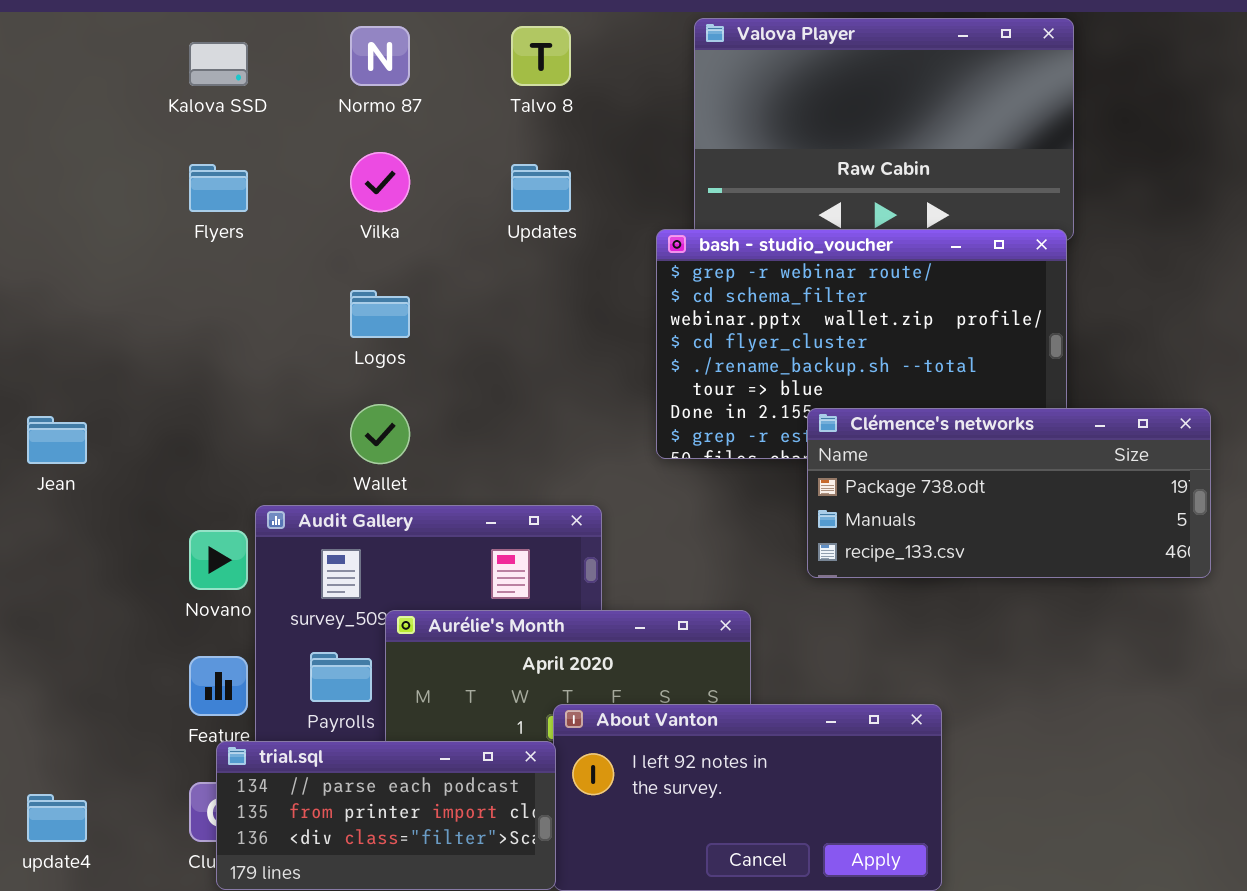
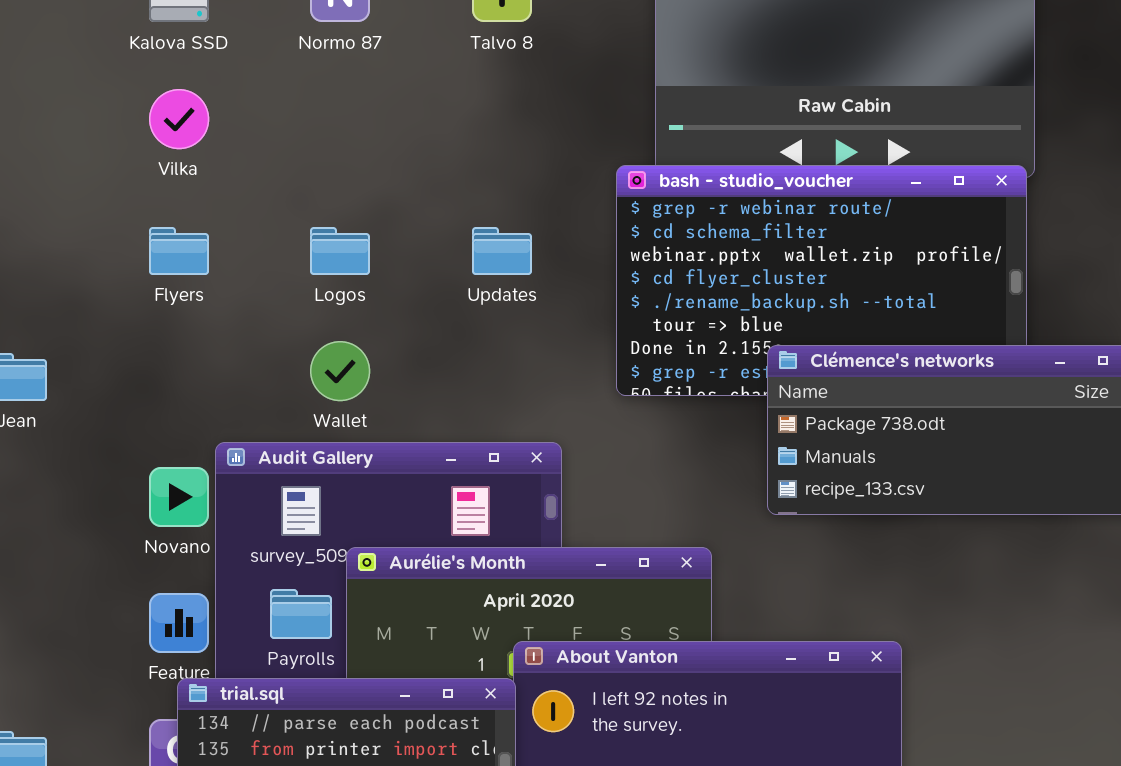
Vilka: [350,152,410,212] -> [149,89,209,149], moved
Flyers: [189,164,248,212] -> [149,227,209,275], moved
Updates: [511,164,571,212] -> [472,227,532,275], moved

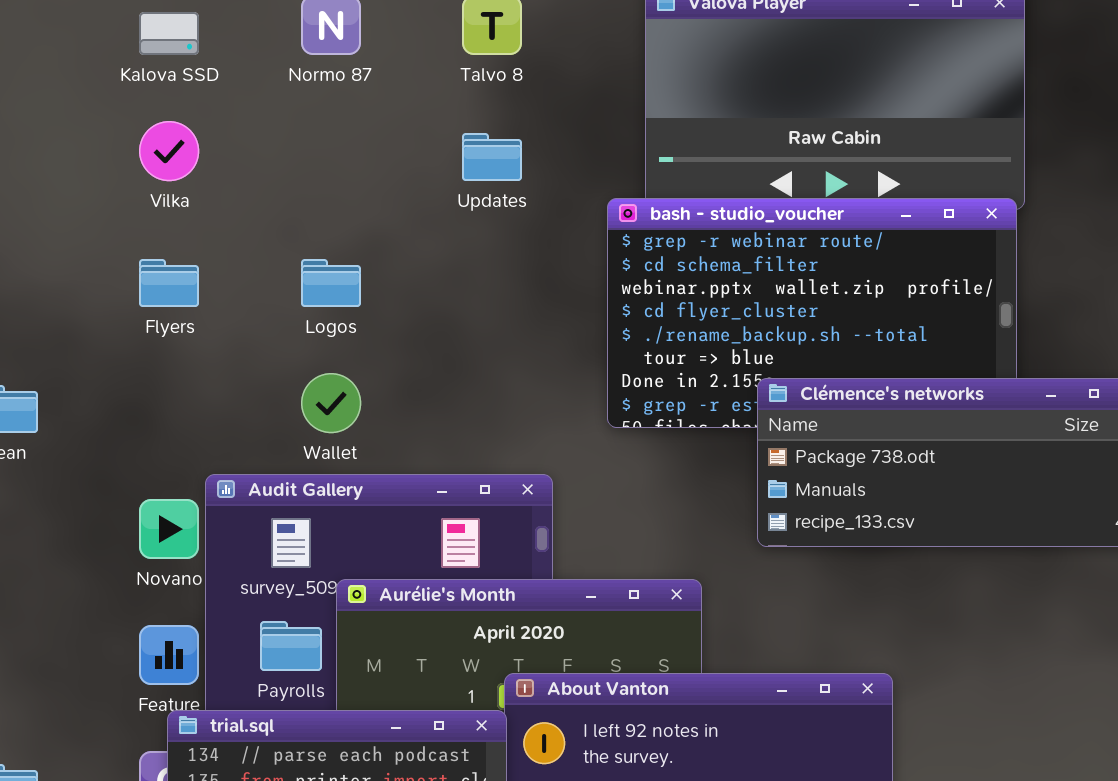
Updates: [472,227,532,275] -> [462,133,522,181], moved

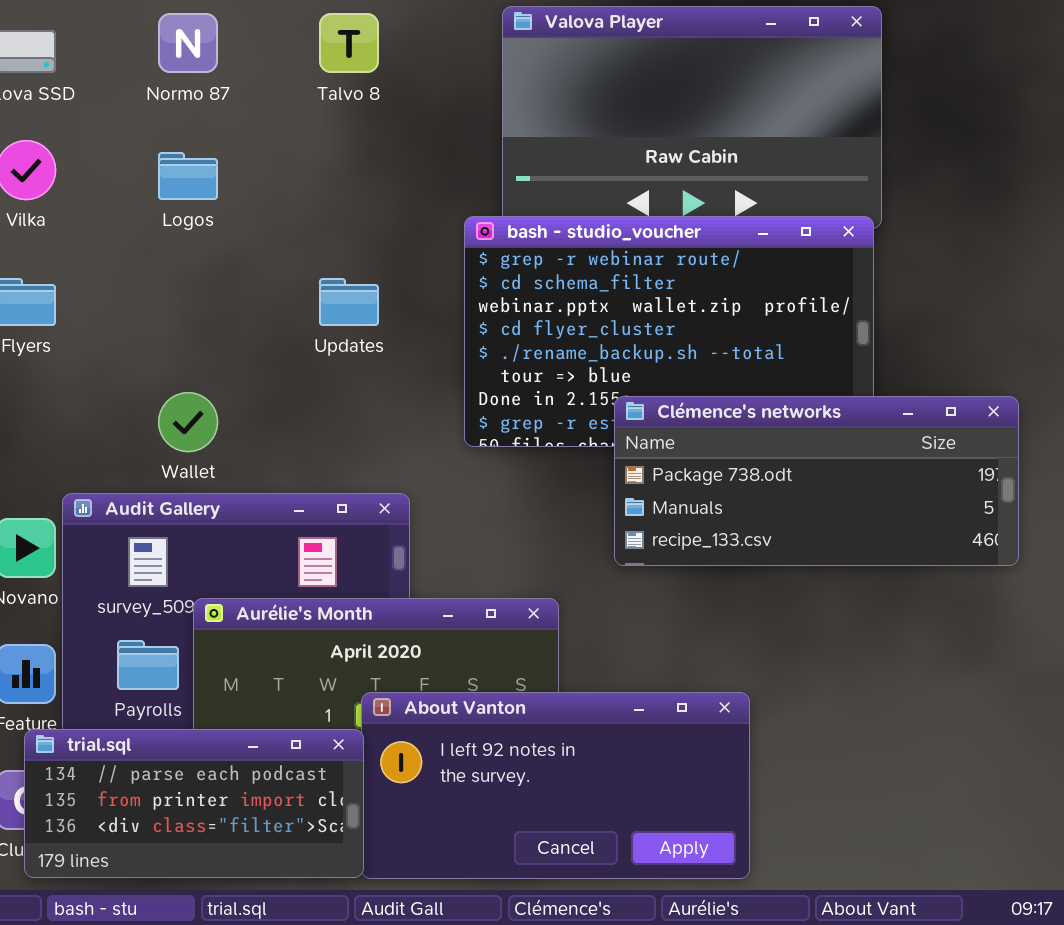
Updates: [462,133,522,181] -> [319,278,379,326], moved
Logos: [301,259,361,307] -> [158,152,218,200], moved

